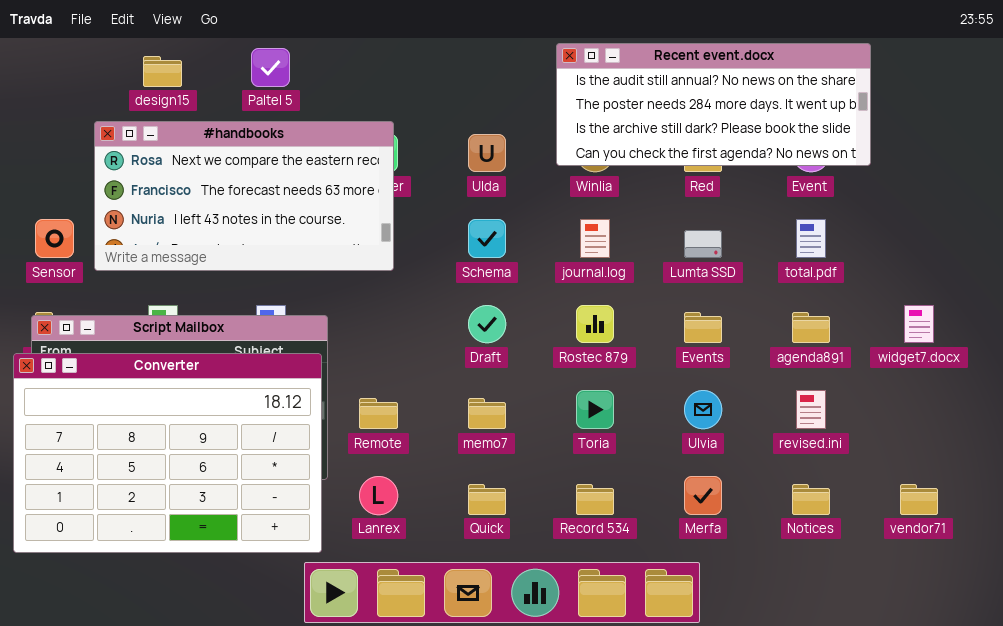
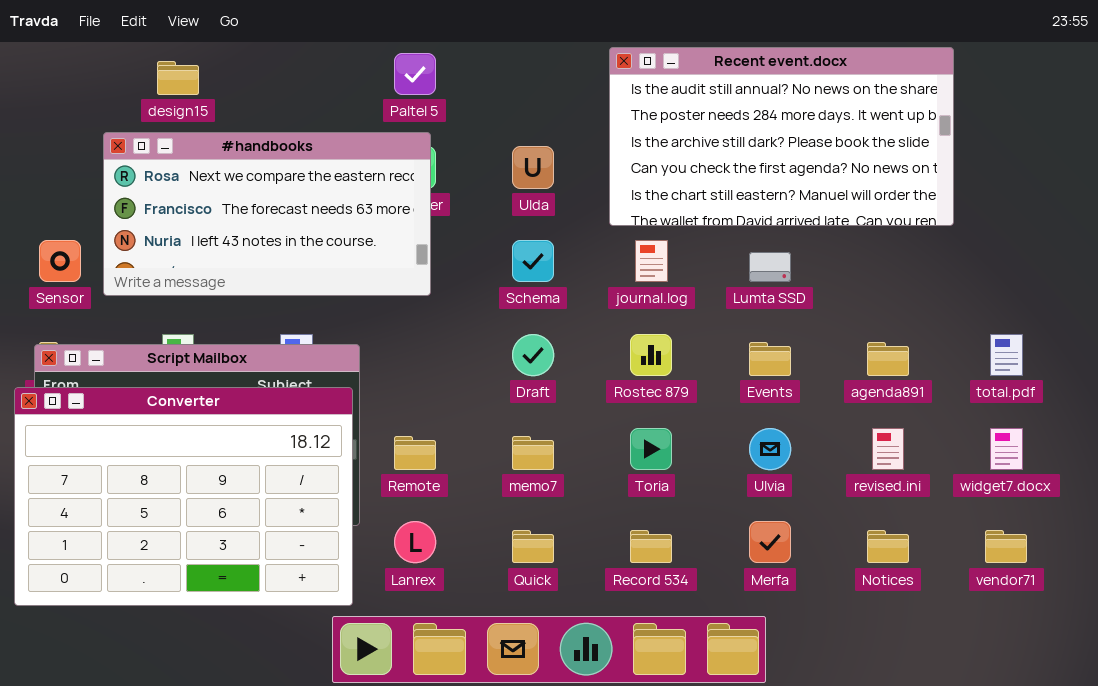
Recent event.docx: [556,43,871,166] -> [609,47,954,226], resized
Paltel 5: [251,48,290,87] -> [394,53,436,95], moved
total.pdf: [796,219,826,258] -> [990,334,1023,376], moved
widget7.docx: [904,305,934,343] -> [990,428,1023,470], moved

